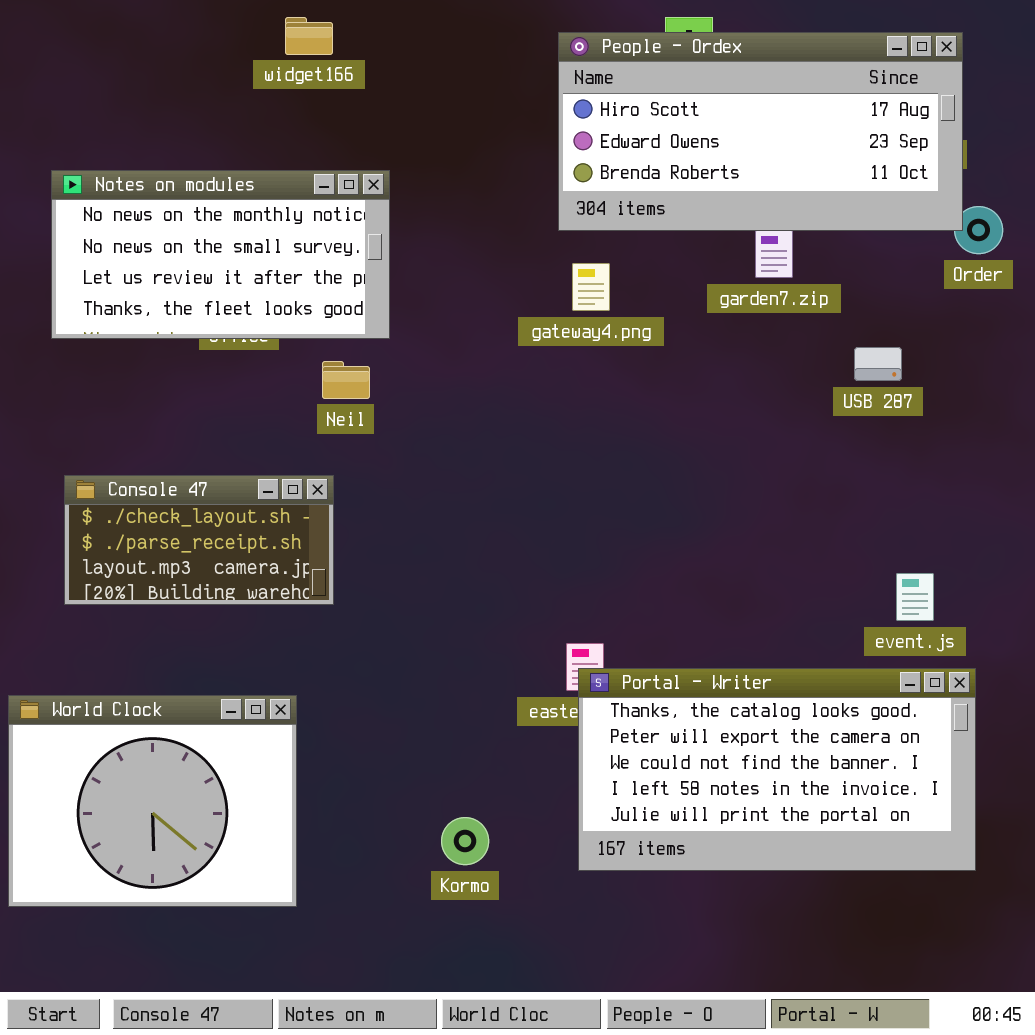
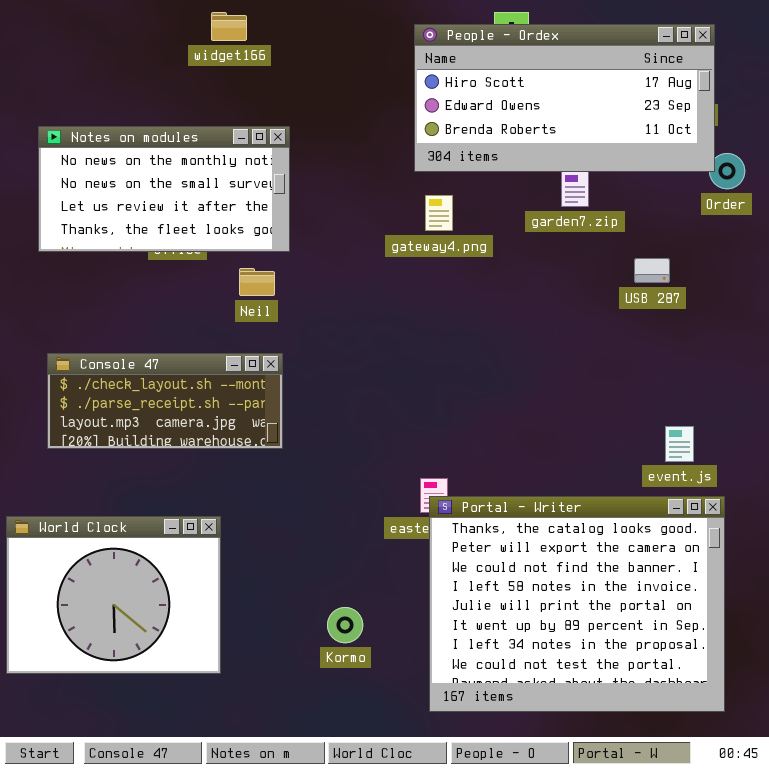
Console 47: [64,475,334,605] -> [47,353,283,449], resized
Portal - Writer: [578,668,976,871] -> [429,496,725,712], resized

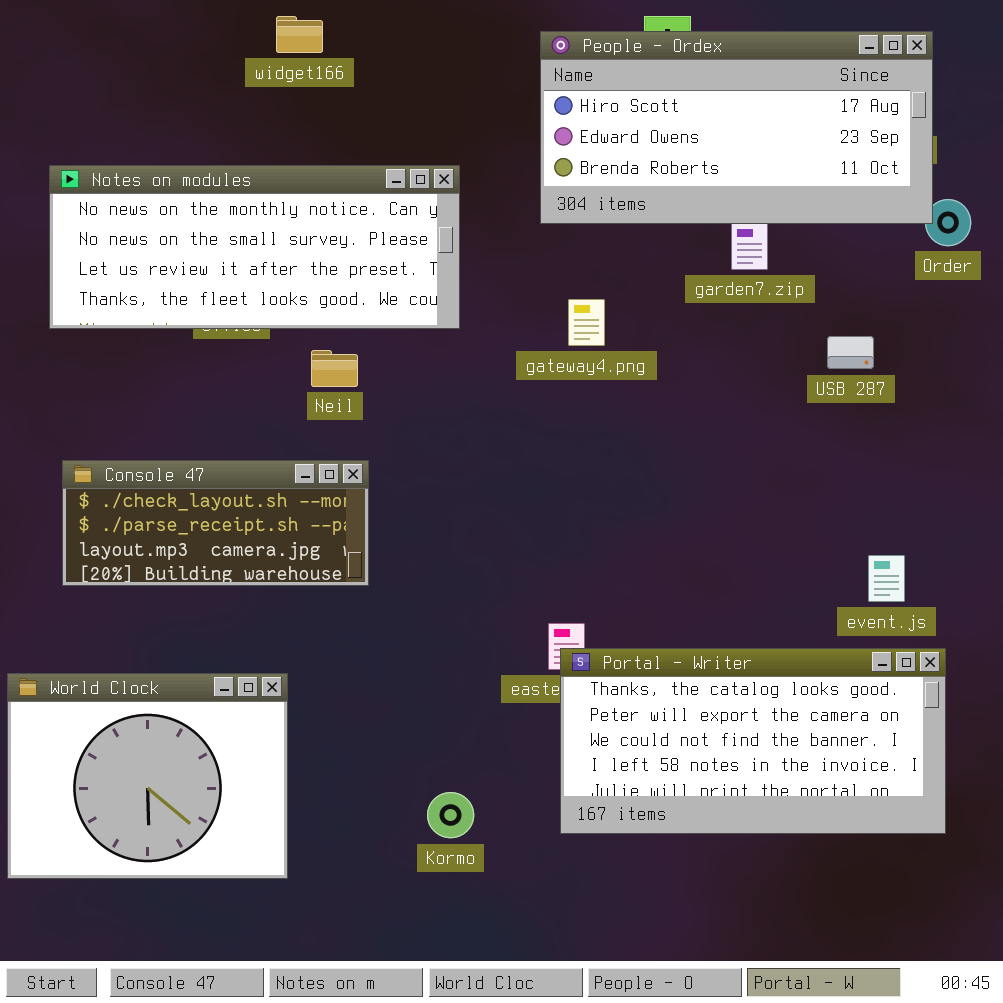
Notes on modules: [38,126,290,252] -> [49,165,460,329], resized
gateway4.png: [425,195,453,231] -> [568,299,605,346], moved
Portal - Writer: [429,496,725,712] -> [560,648,946,834], resized

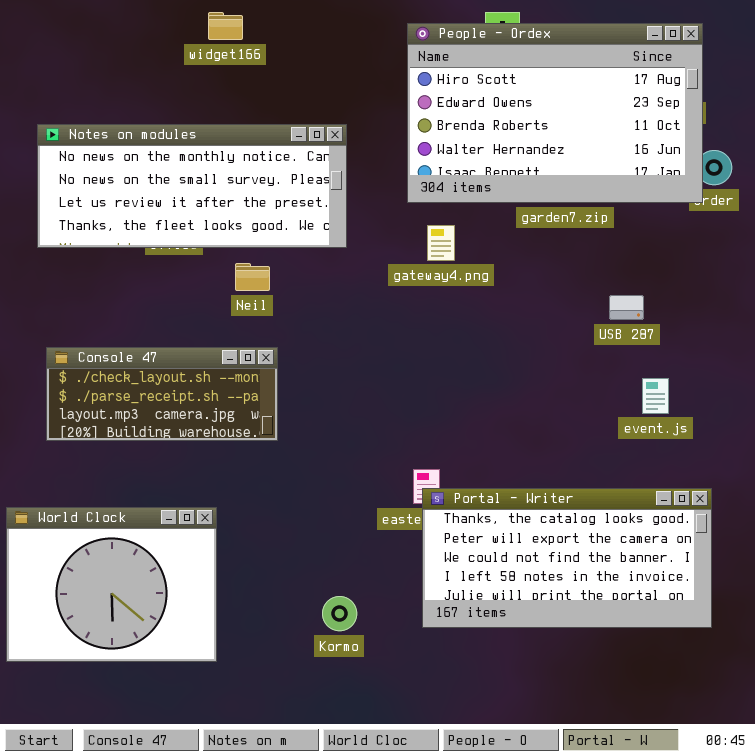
People - Ordex: [540,31,933,224] -> [407,23,703,203], resized
USB 287: [827,336,874,369] -> [609,295,644,320], moved
event.js: [868,555,905,602] -> [642,378,669,414], moved

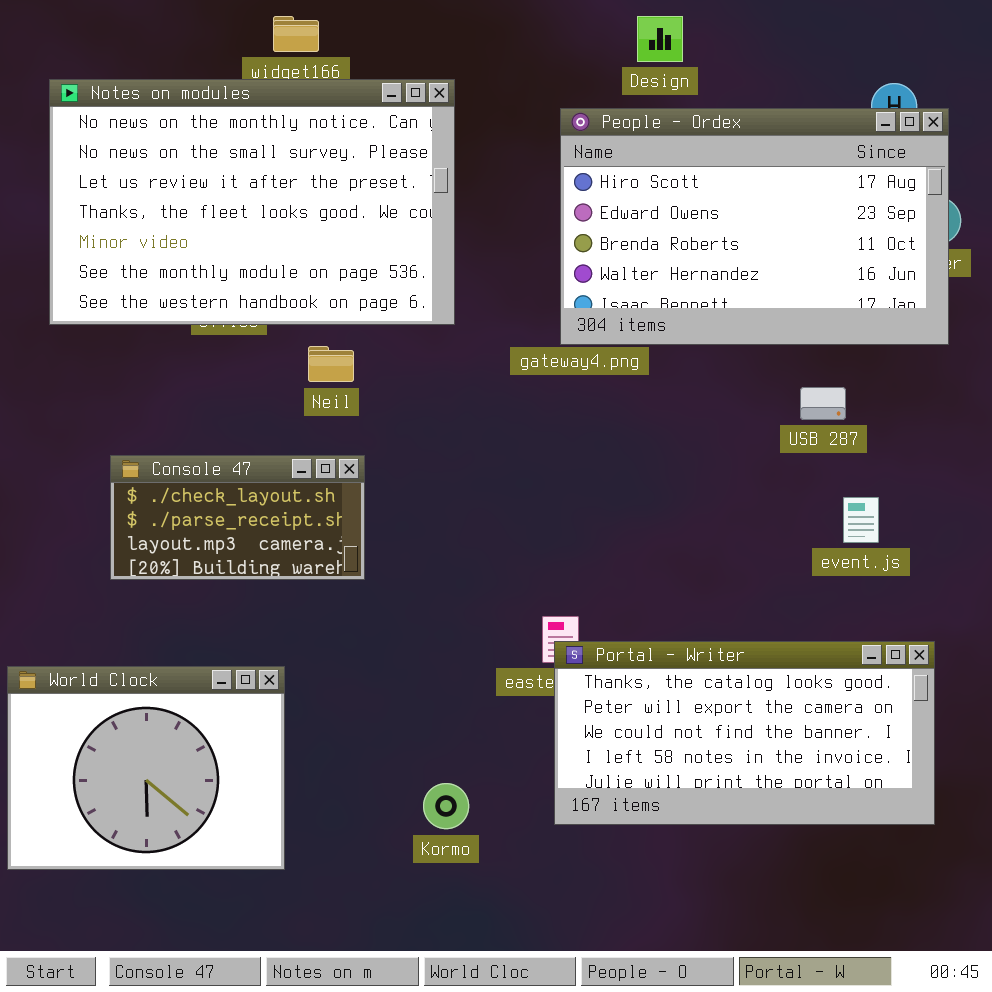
People - Ordex: [407,23,703,203] -> [560,108,949,345], moved
Notes on modules: [37,124,347,248] -> [49,79,455,325], resized
Console 47: [46,347,278,441] -> [110,455,365,580], resized

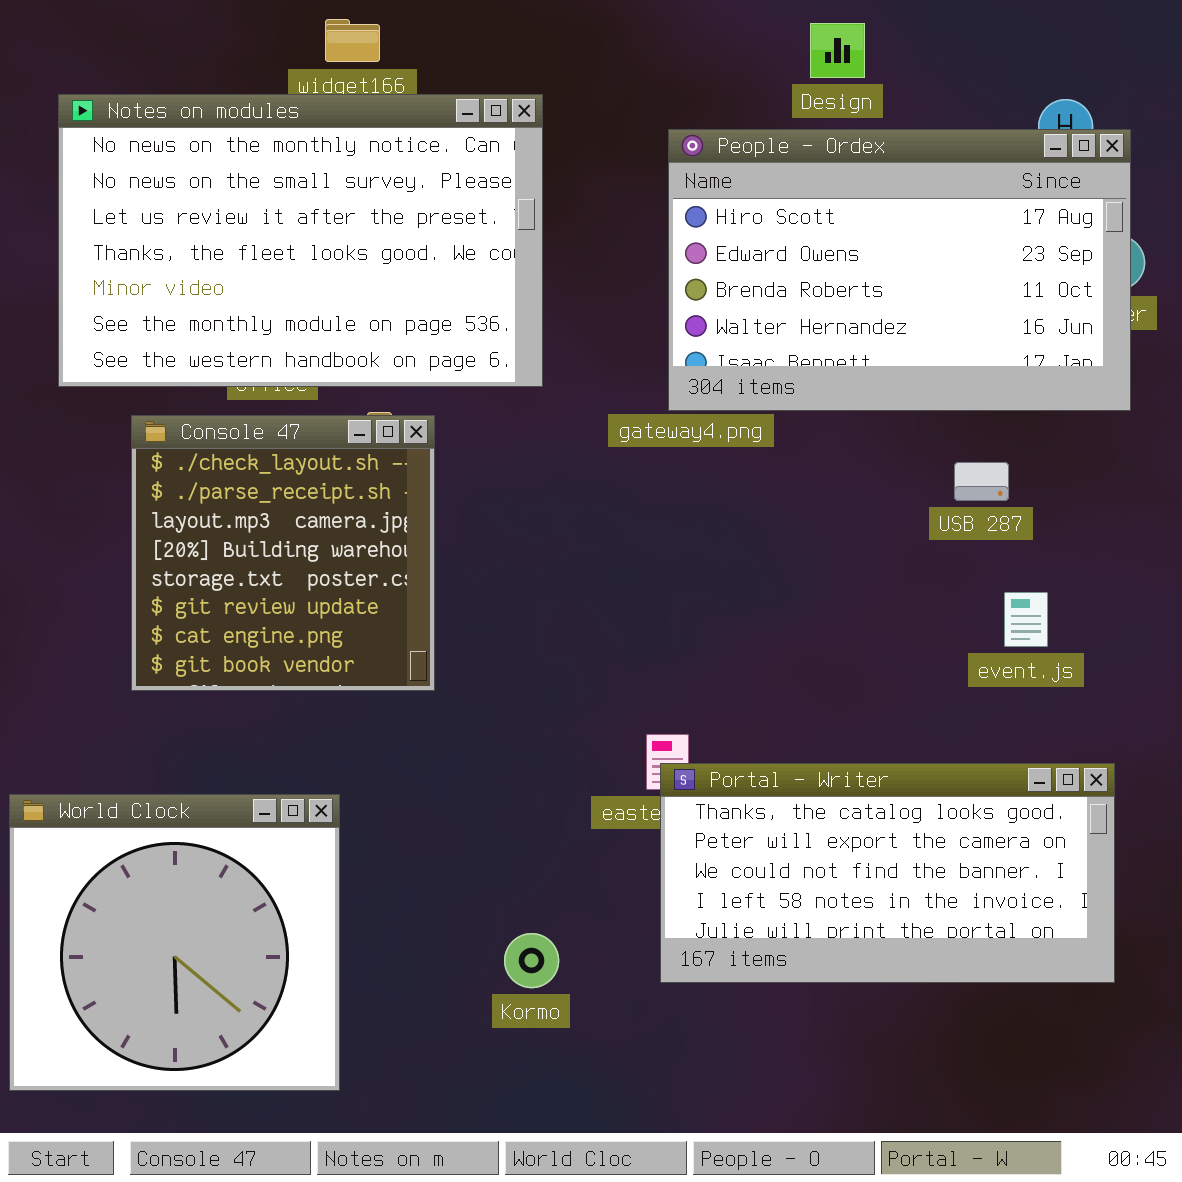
Design: [637,16,683,62] -> [810,23,865,78], moved
Console 47: [110,455,365,580] -> [131,415,435,691], resized
World Clock: [7,666,285,870] -> [9,794,340,1091], resized

